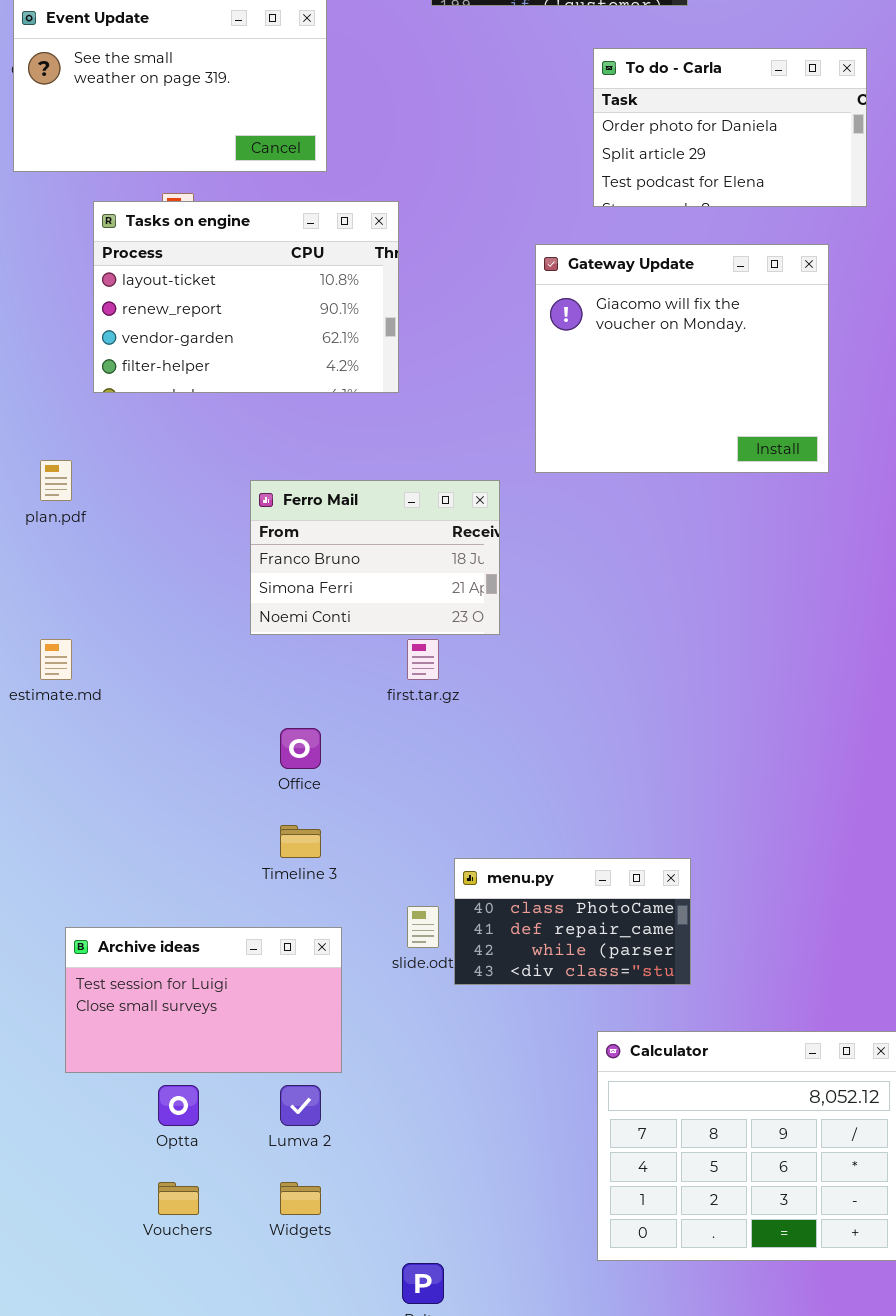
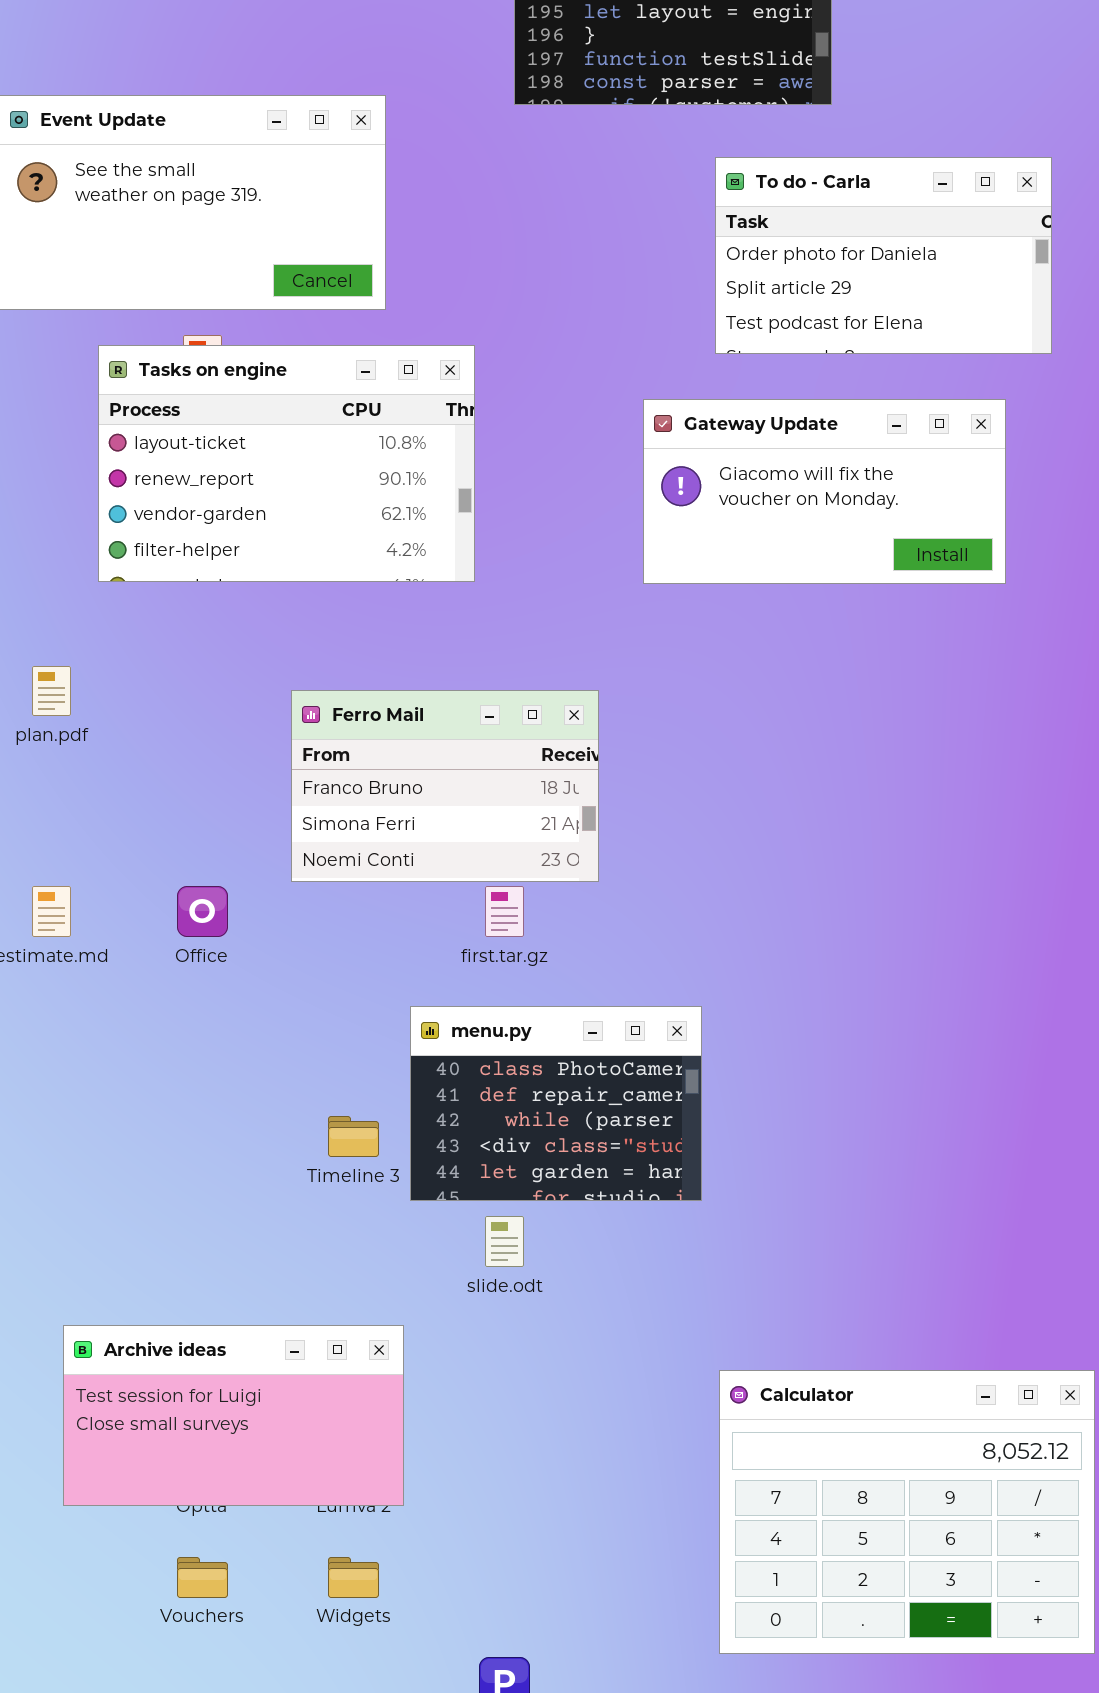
Gateway Update: [535,244,829,473] -> [643,399,1006,584], resized
Office: [280,728,321,769] -> [177,886,228,937], moved
menu.py: [454,858,691,985] -> [410,1006,702,1201], moved, resized
Archive ideas: [65,927,342,1073] -> [63,1325,404,1506], moved

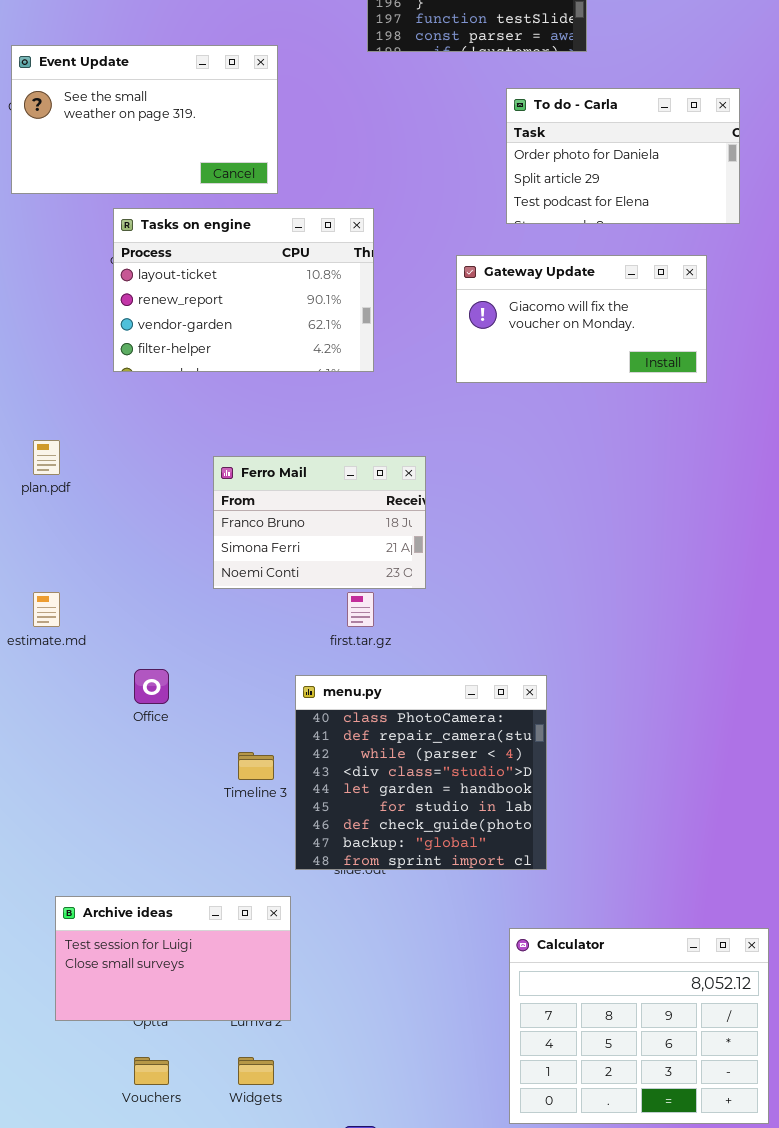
Tasks on engine: [98,345,475,582] -> [113,208,374,372], moved
Office: [177,886,228,937] -> [134,669,169,704], moved
menu.py: [410,1006,702,1201] -> [295,675,547,870], resized

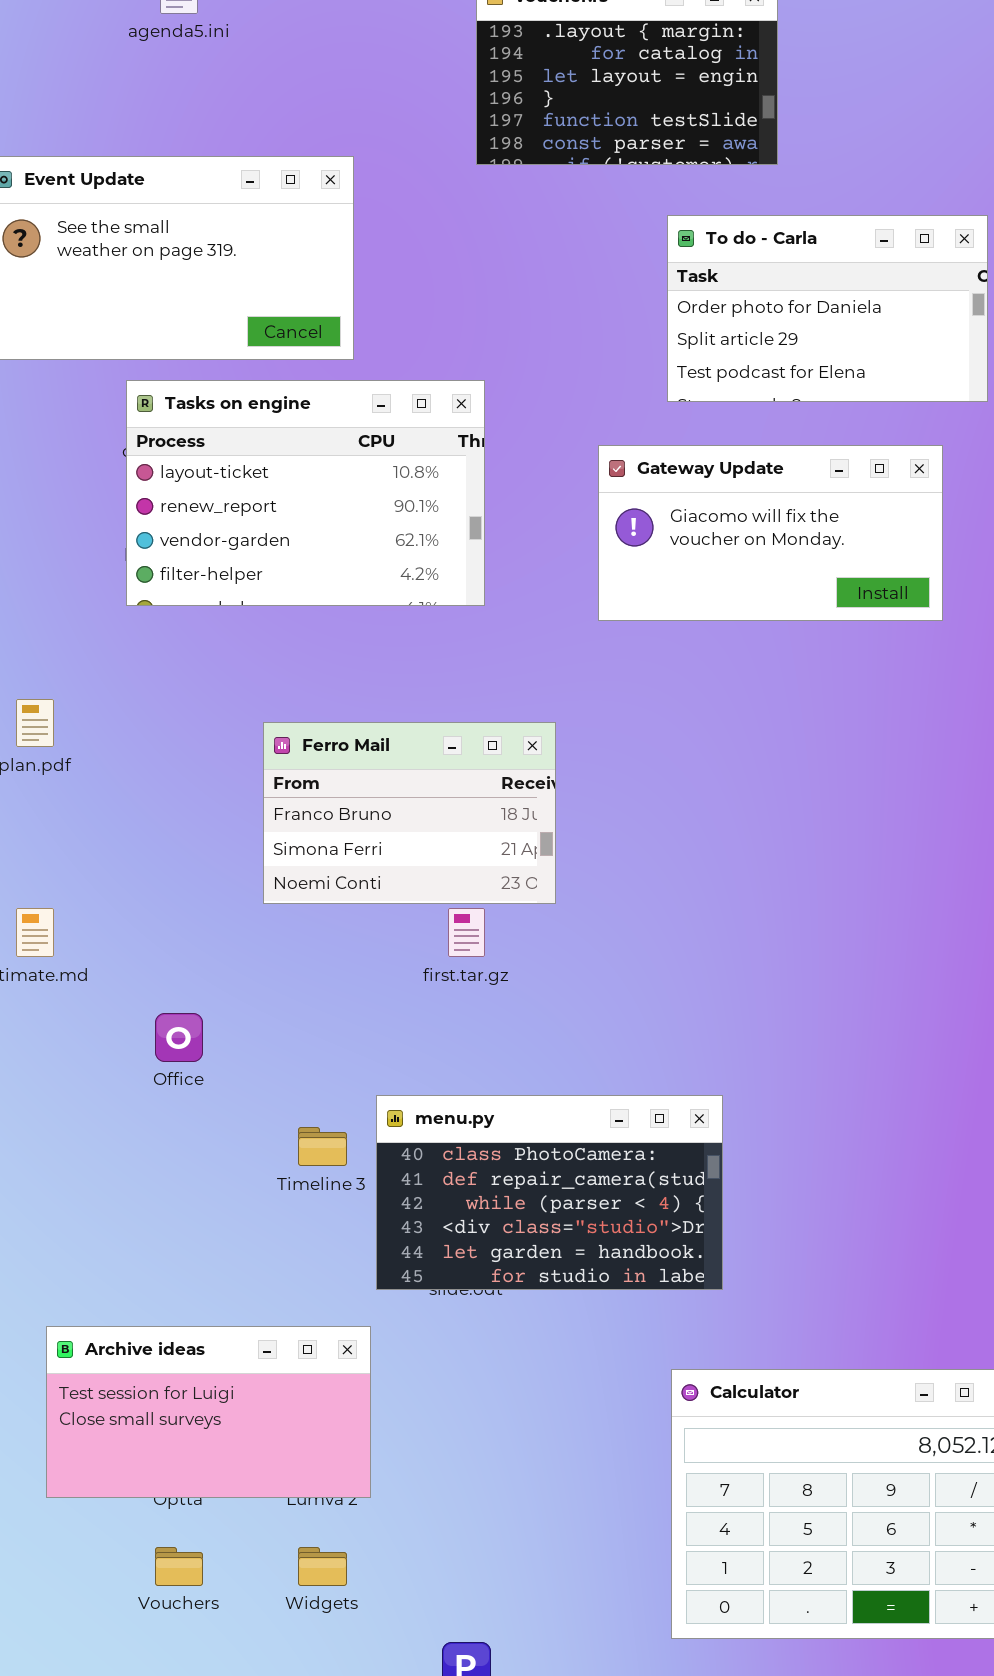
menu.py: [295,675,547,870] -> [376,1095,723,1290], resized

